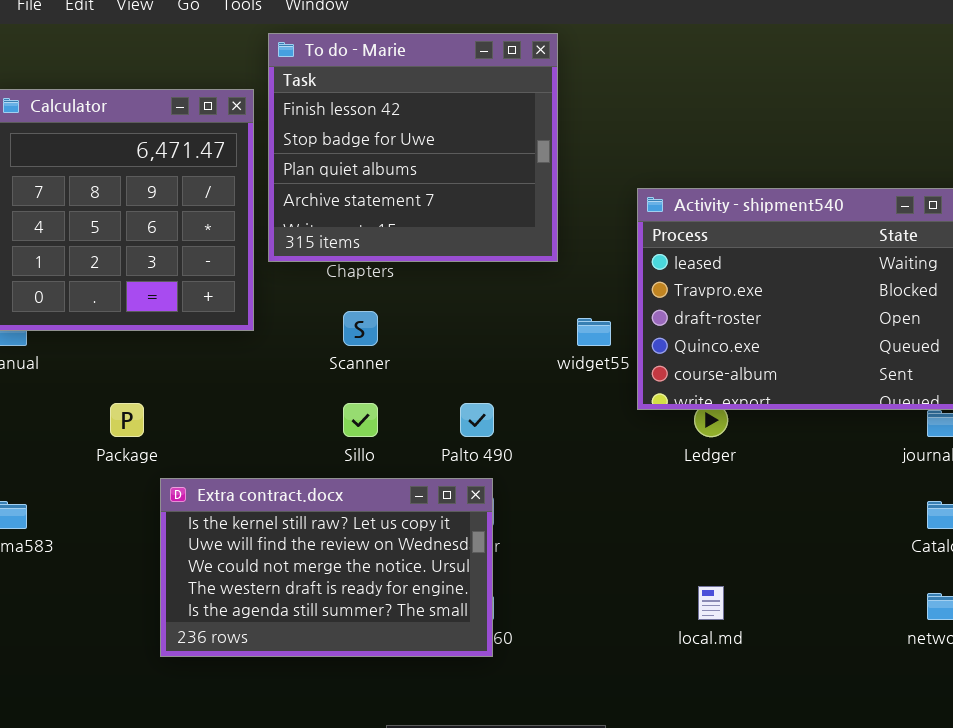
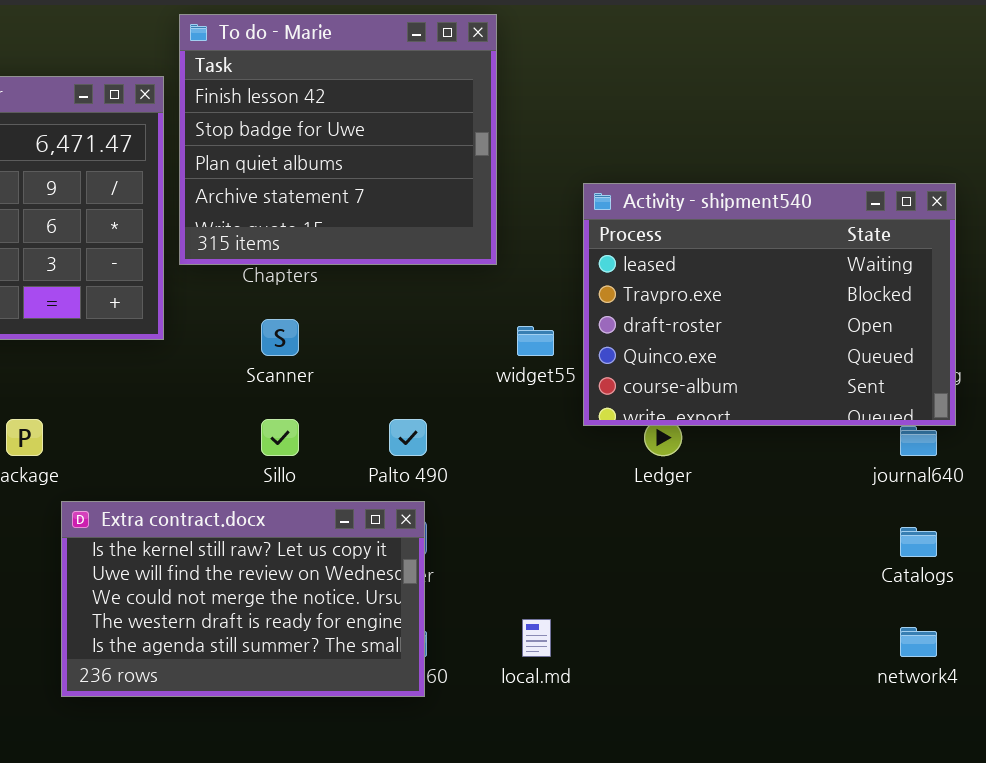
local.md: [698,586,724,620] -> [522,619,551,657], moved

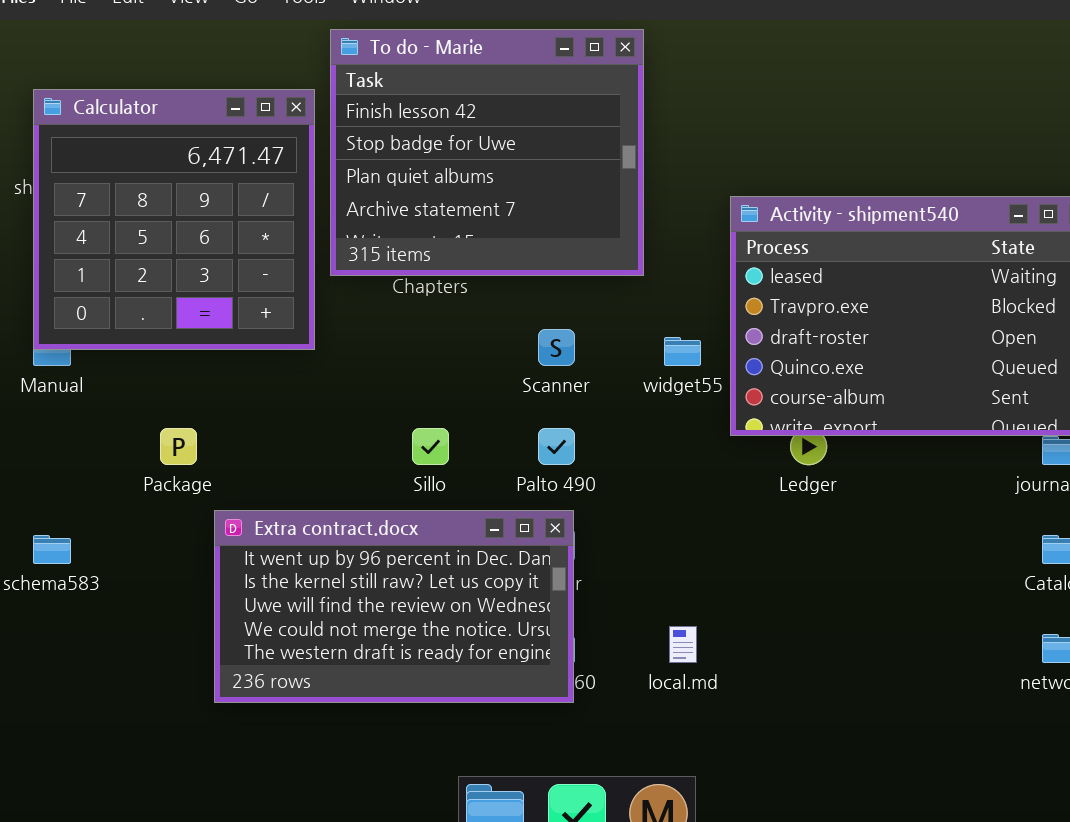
Scanner: [261,319,299,356] -> [538,329,575,366], moved
Extra contract.docx: [61,501,425,697] -> [214,510,574,703], scrolled up 1 row

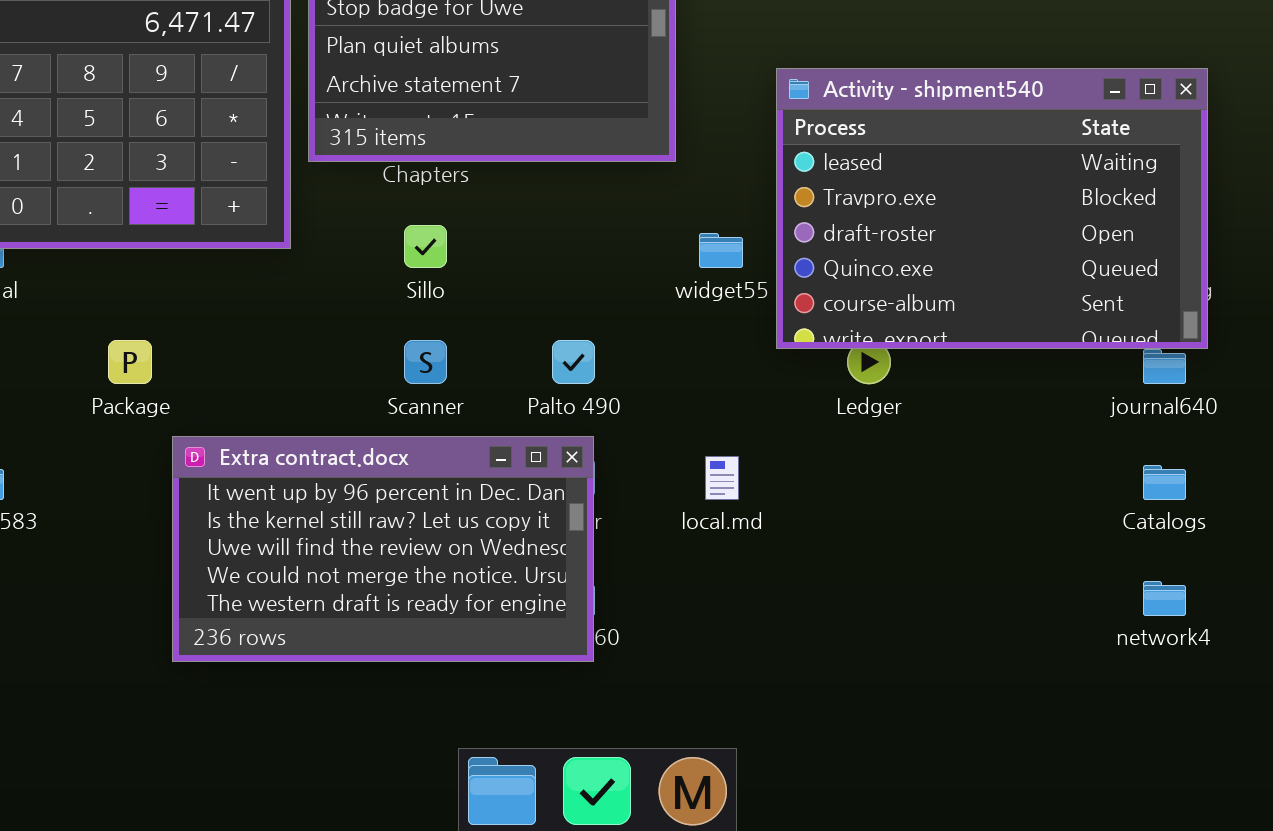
Scanner: [538,329,575,366] -> [404,340,447,384], moved
Sillo: [412,428,449,465] -> [404,225,447,268], moved
local.md: [669,626,697,663] -> [705,456,739,500], moved

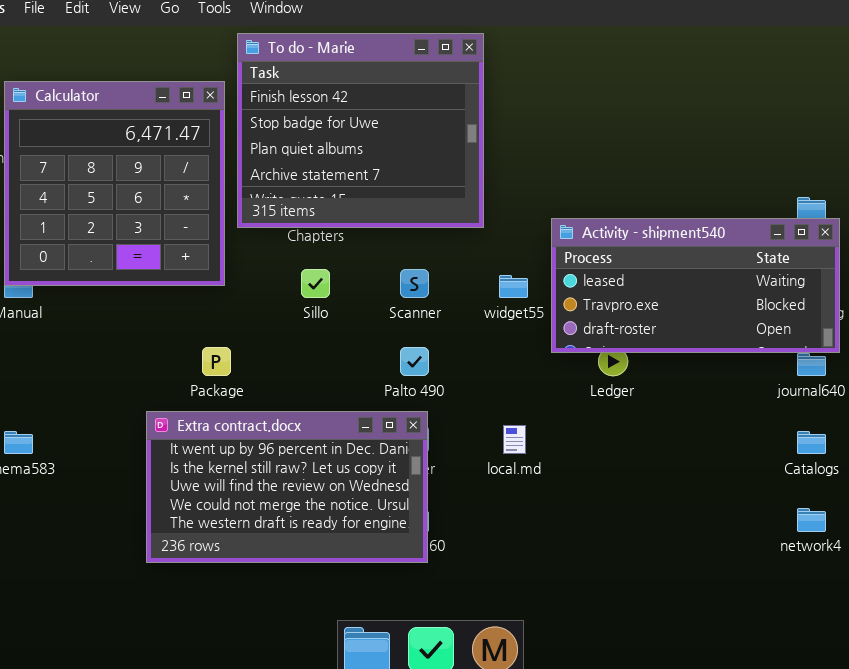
Activity - shipment540: [776,68,1208,349] -> [551,218,840,353], resized
Package: [108,340,152,384] -> [202,347,231,376], moved
Scanner: [404,340,447,384] -> [400,269,429,298], moved

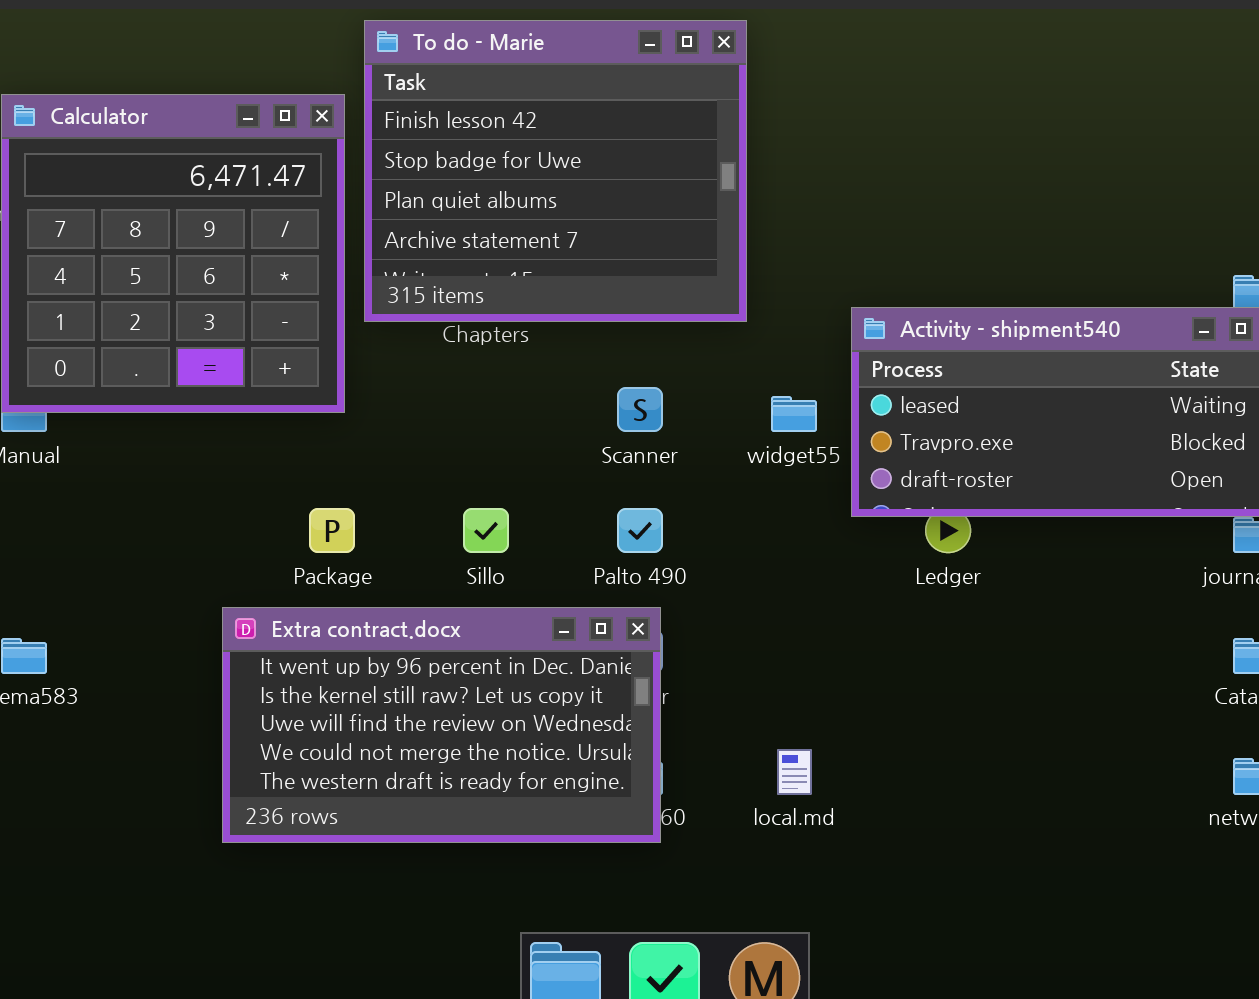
Sillo: [301,269,330,298] -> [463,508,509,553], moved
local.md: [503,425,526,454] -> [777,749,812,795], moved

